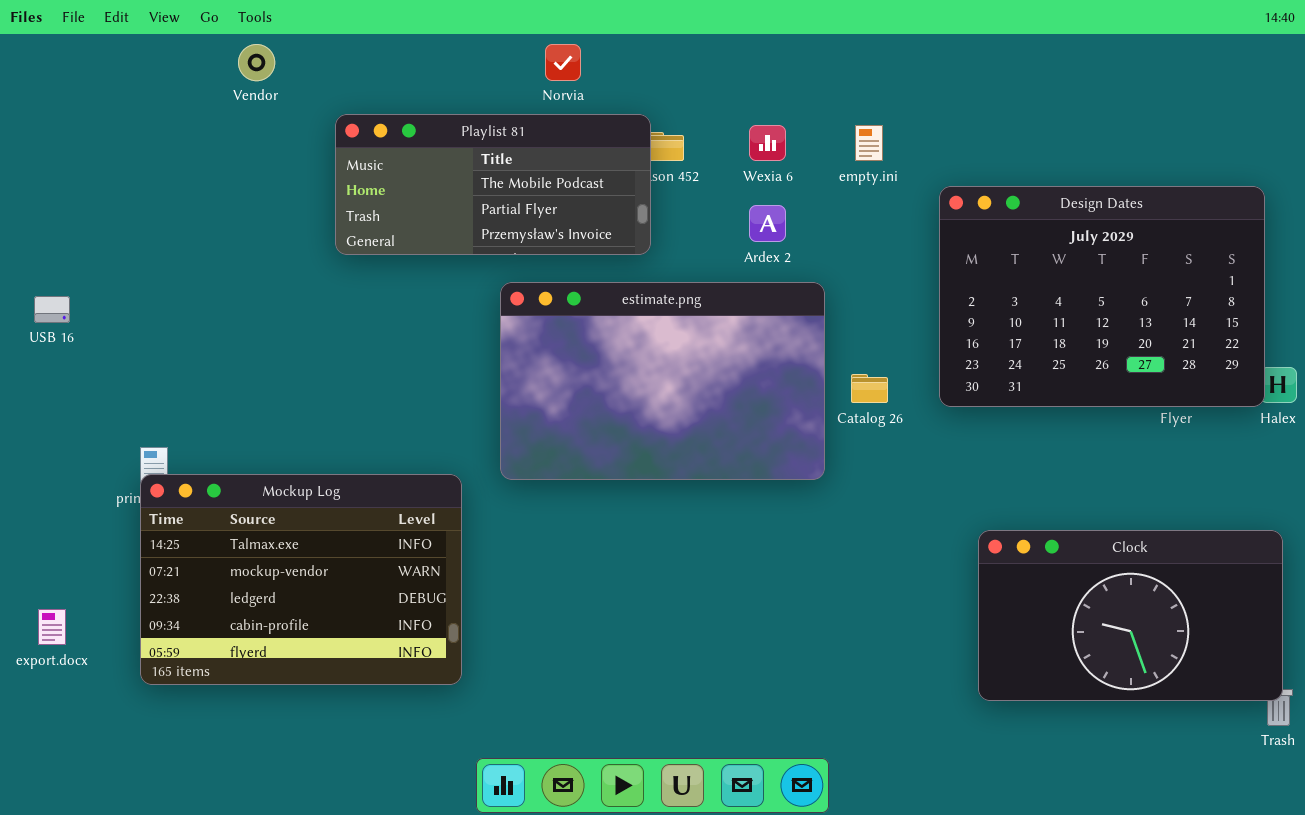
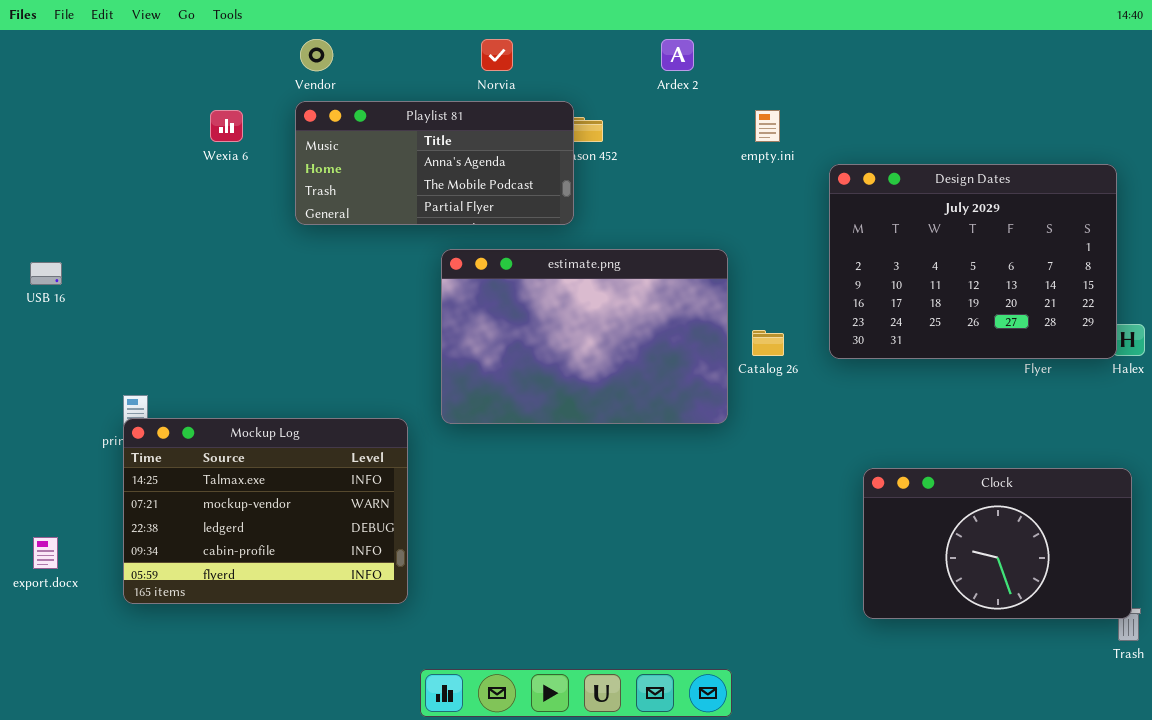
Vendor: [238,44,275,81] -> [300,39,333,71], moved
Playlist 81: [335,114,651,255] -> [295,101,574,225], scrolled up 1 row
Wexia 6: [749,125,786,161] -> [210,110,243,142], moved
Ardex 2: [749,205,786,242] -> [661,39,694,71], moved

